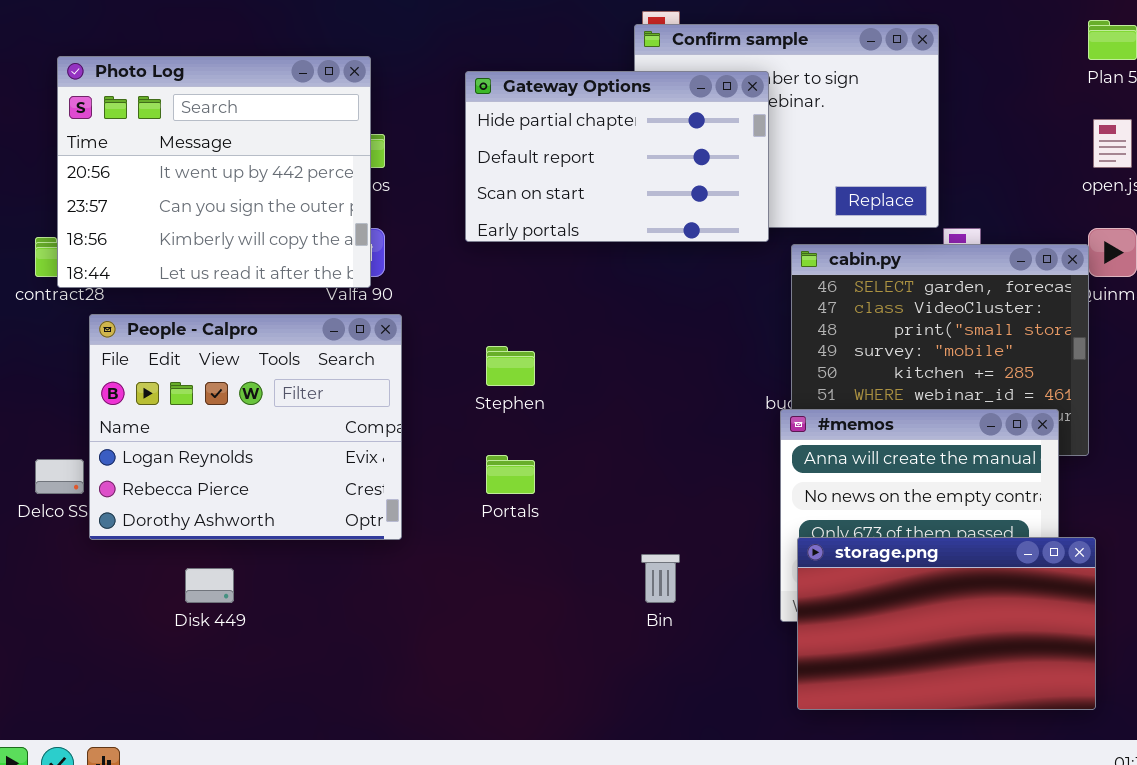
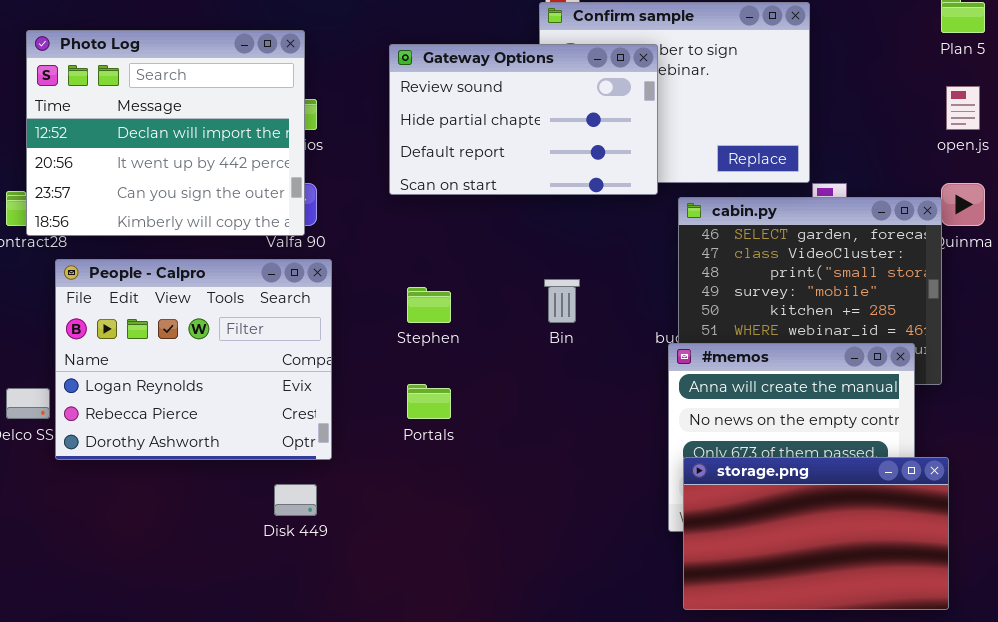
Photo Log: [57,56,371,288] -> [26,30,305,236], scrolled up 1 row
Gateway Options: [465,71,769,242] -> [389,44,658,195], scrolled up 1 row
Bin: [641,554,680,603] -> [544,279,580,323], moved
Disk 449: [185,568,234,603] -> [274,484,317,516], moved

